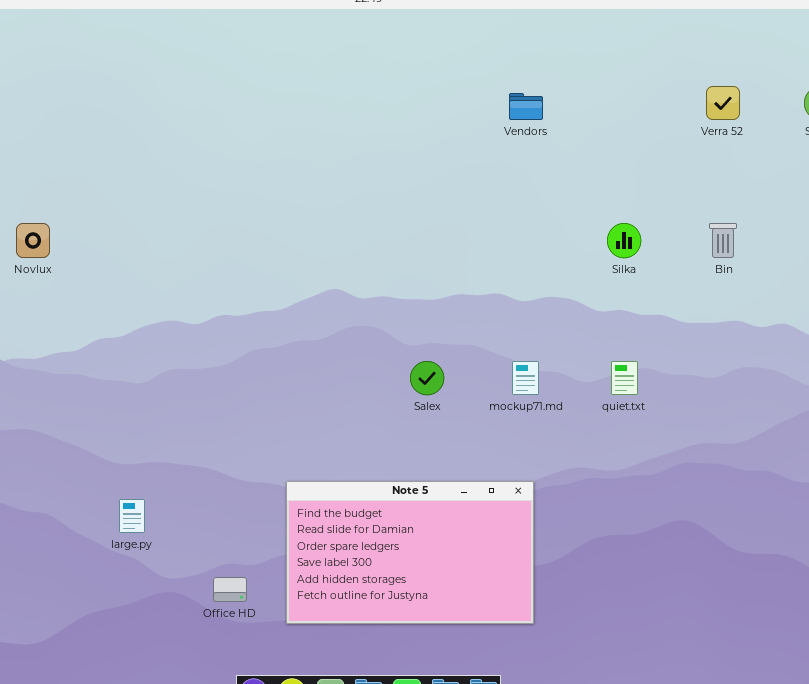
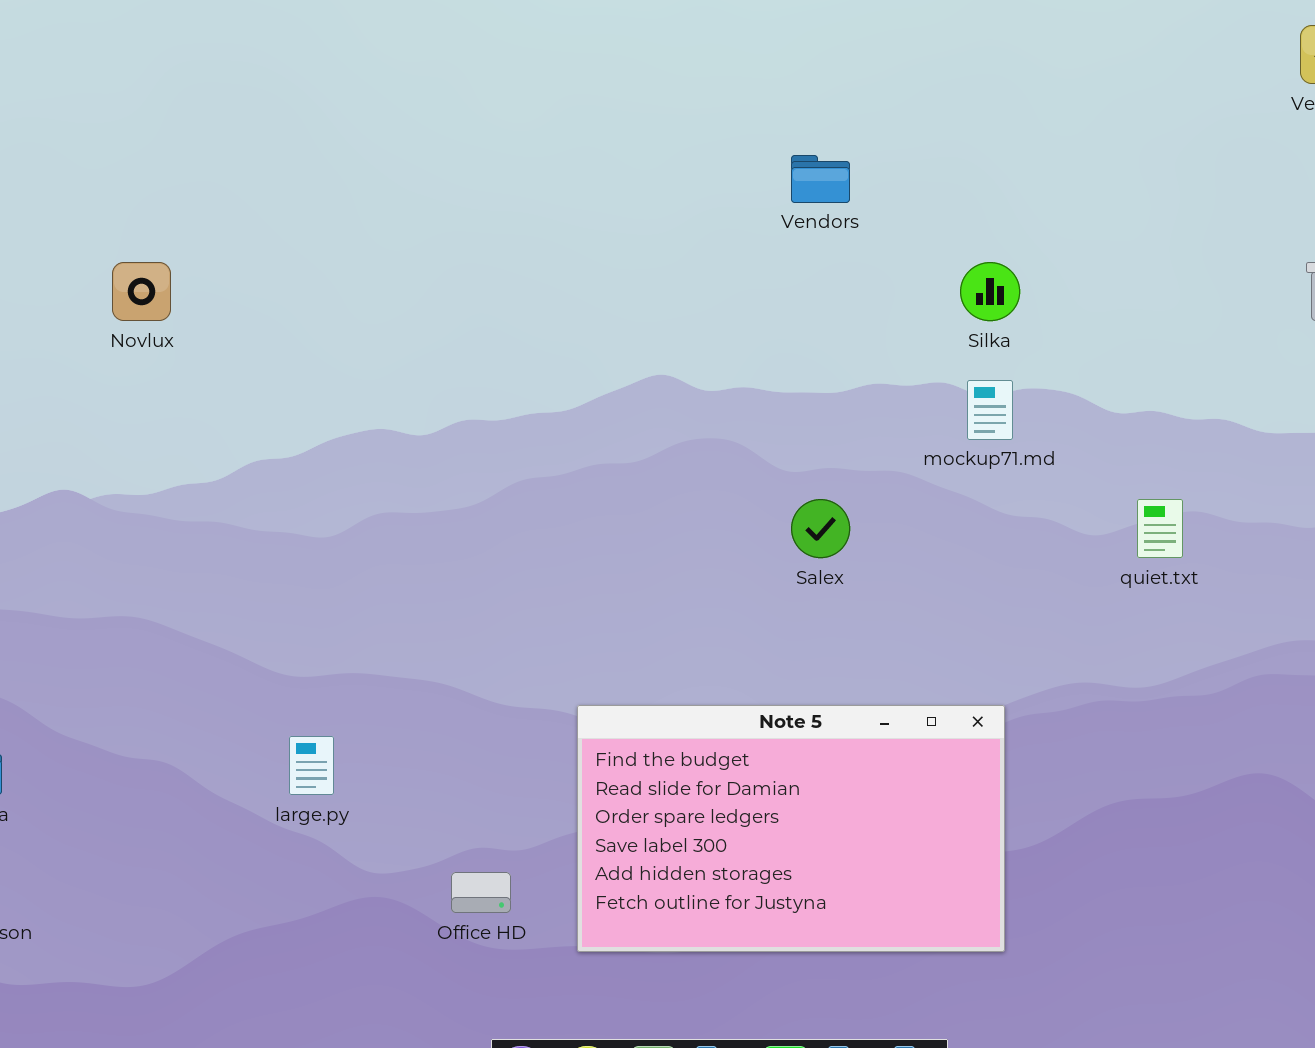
Vendors: [509,93,543,120] -> [791,155,850,203], moved
Silka: [607,223,641,258] -> [960,262,1020,321], moved
mockup71.md: [512,361,539,395] -> [967,380,1013,440], moved

